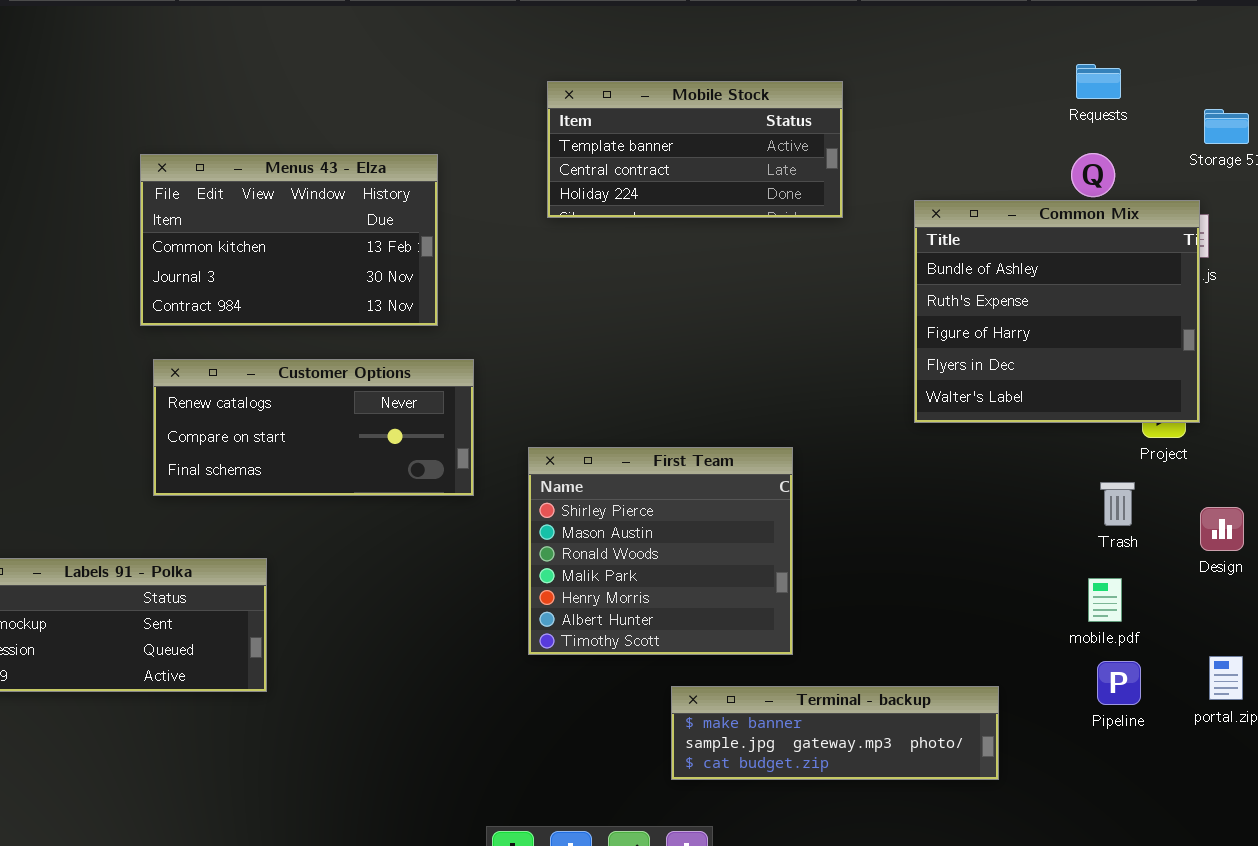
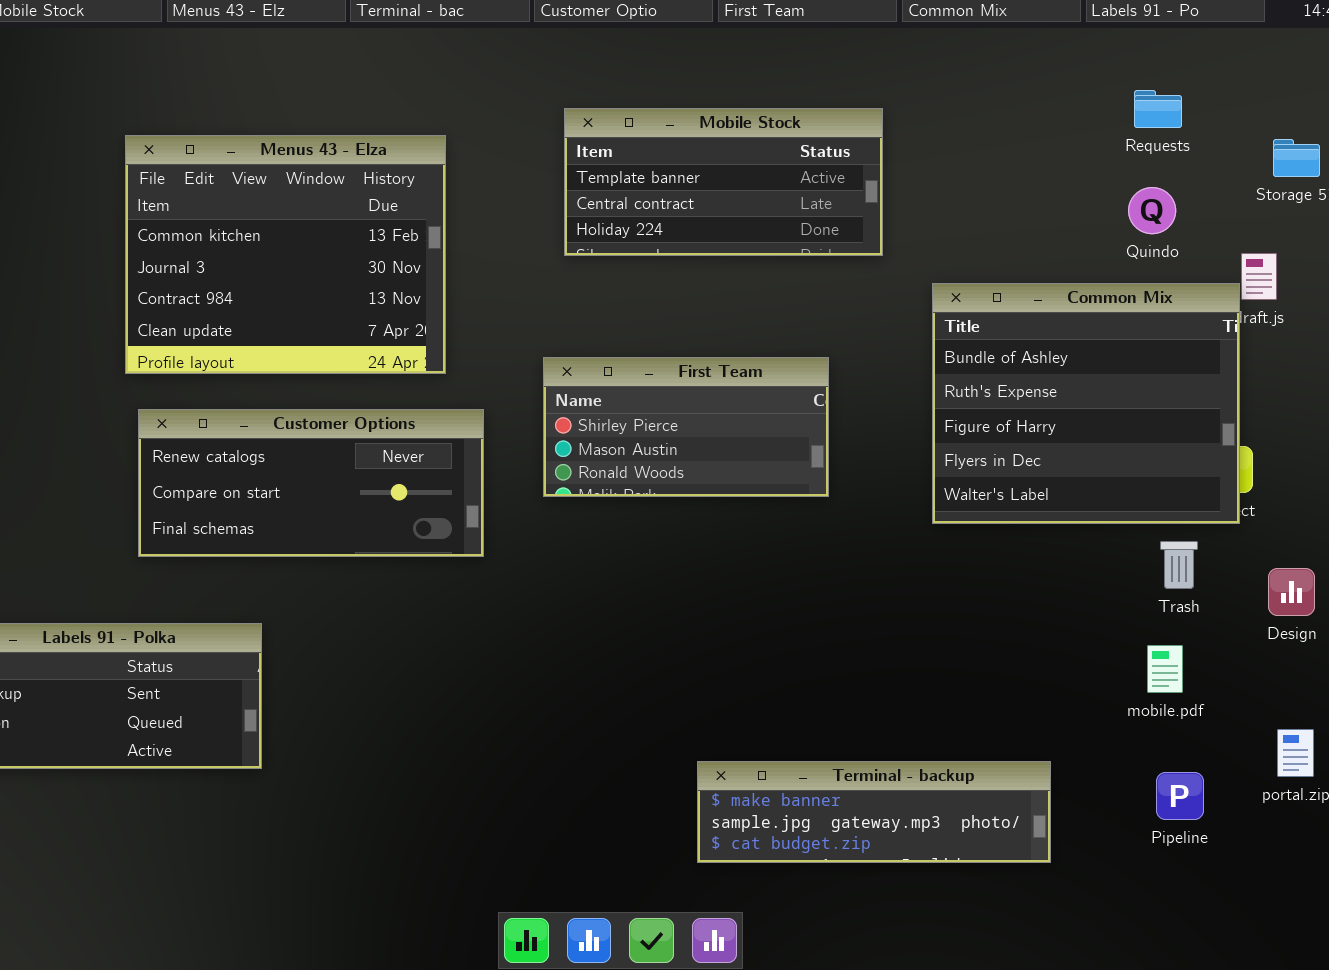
Menus 43 - Elza: [140,154,438,326] -> [125,135,446,374], resized
Common Mix: [914,200,1200,423] -> [932,283,1240,524], moved
First Team: [528,447,793,655] -> [543,357,829,497], moved, resized
Pipeline: [1097,661,1141,705] -> [1156,772,1204,820], moved

